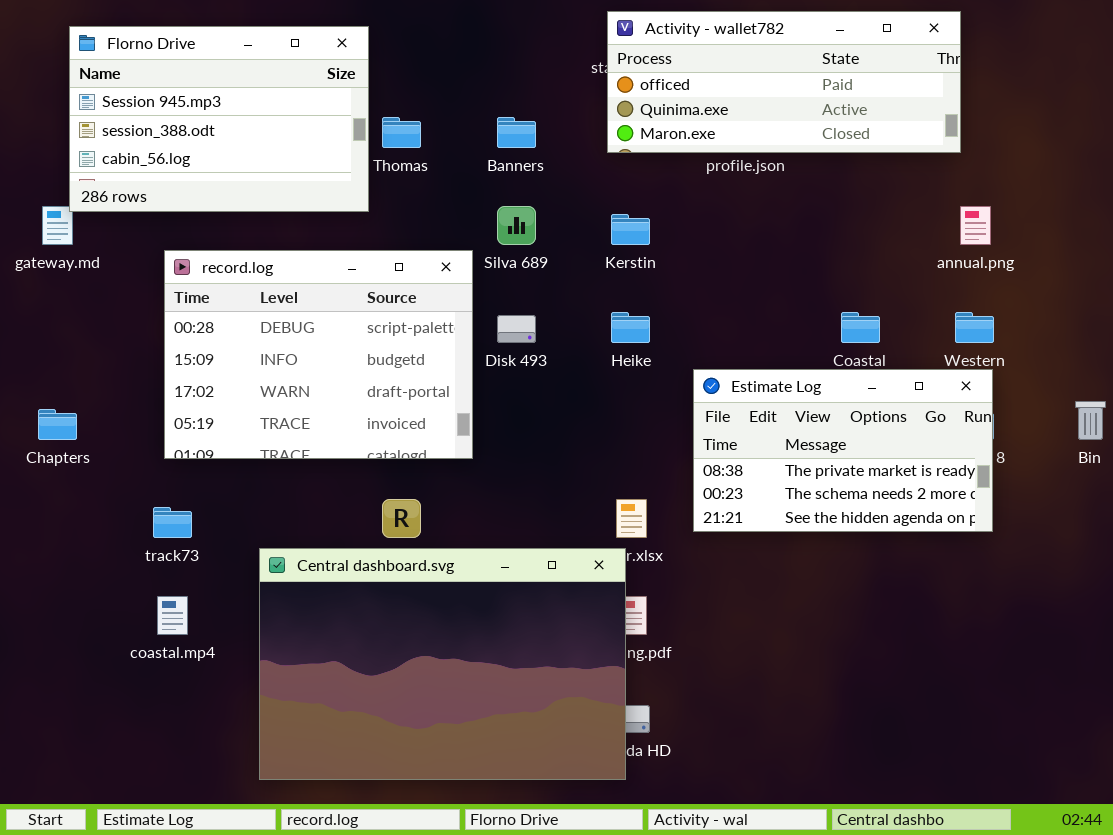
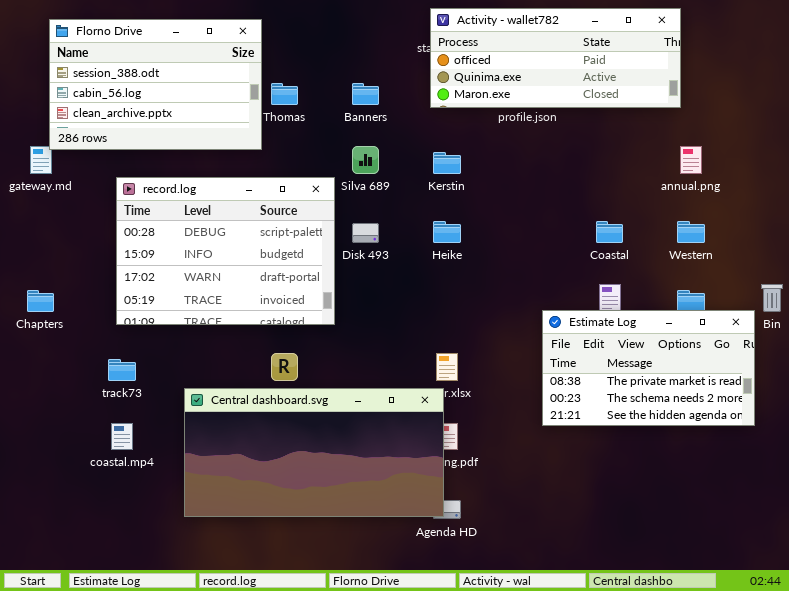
Florno Drive: [69,26,369,212] -> [49,19,262,150], scrolled down 1 row
Estimate Log: [693,369,993,532] -> [542,310,755,426], moved
Central dashboard.svg: [259,548,626,780] -> [184,388,444,517], resized

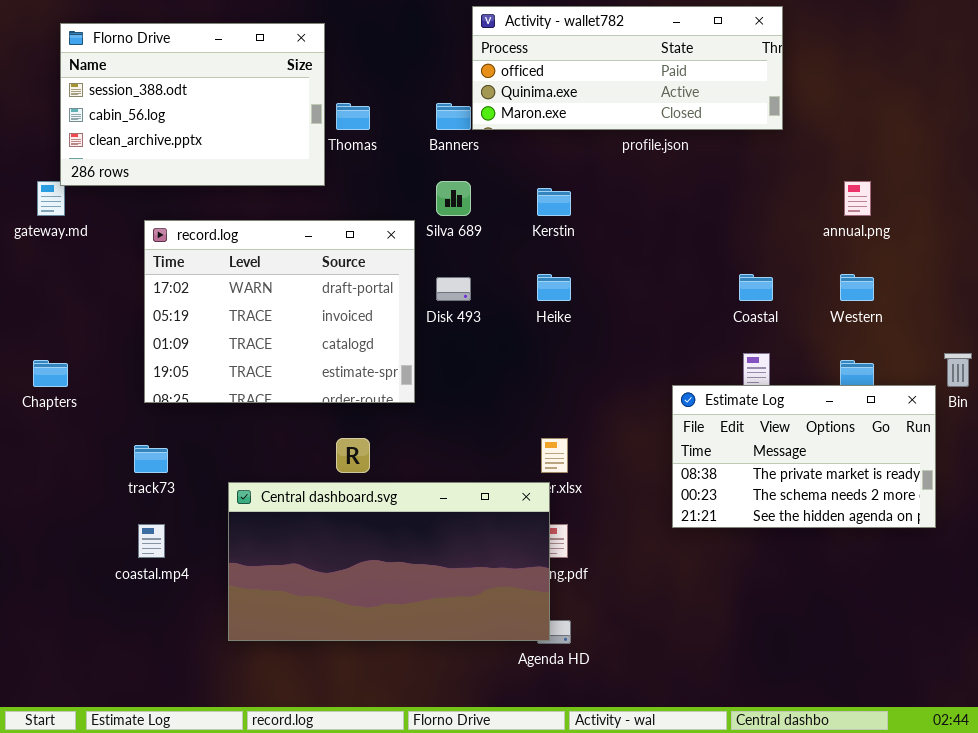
Activity - wallet782: [430,8,681,108] -> [472,6,783,130], moved
record.log: [116,177,335,325] -> [144,220,415,403], scrolled down 2 rows

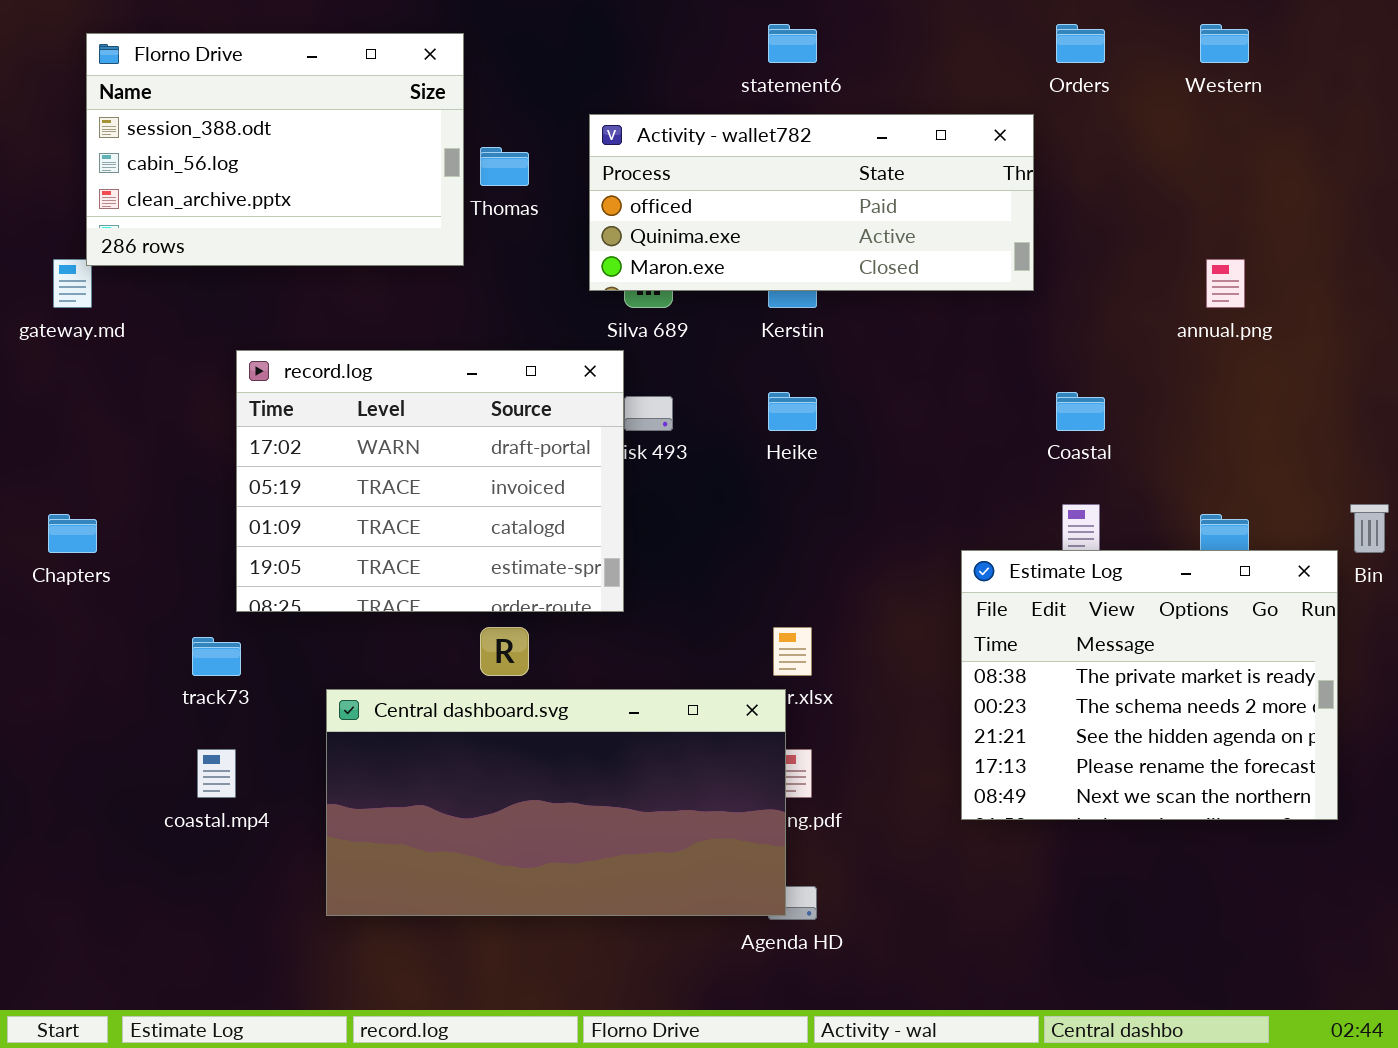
Activity - wallet782: [472,6,783,130] -> [589,114,1034,291], moved
record.log: [144,220,415,403] -> [236,350,624,612], moved
Western: [840,274,874,301] -> [1200,24,1249,63], moved
Estimate Log: [672,385,936,528] -> [961,550,1338,820], resized

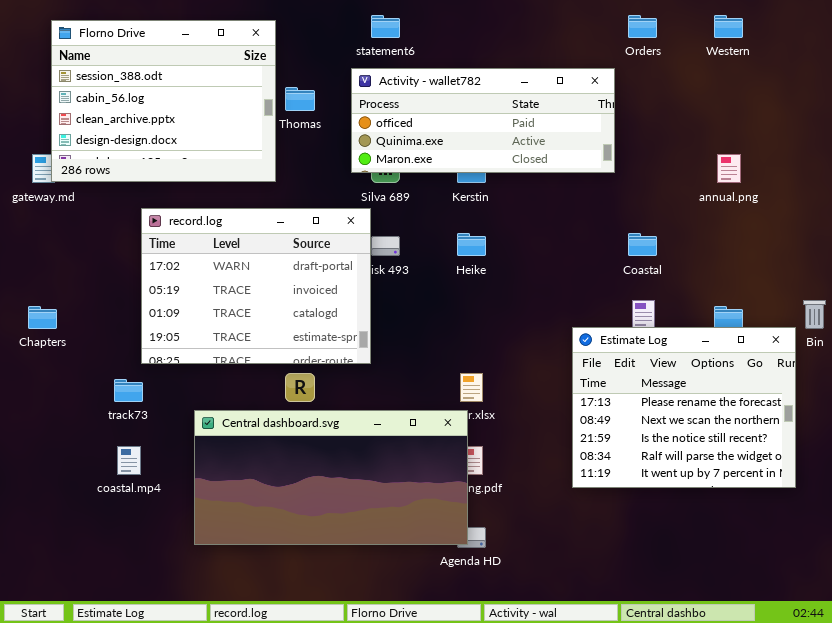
statement6: [768,24,817,63] -> [371,15,400,38], moved
Florno Drive: [86,33,464,266] -> [51,20,276,182], resized
Estimate Log: [961,550,1338,820] -> [572,327,796,488], scrolled down 3 rows

